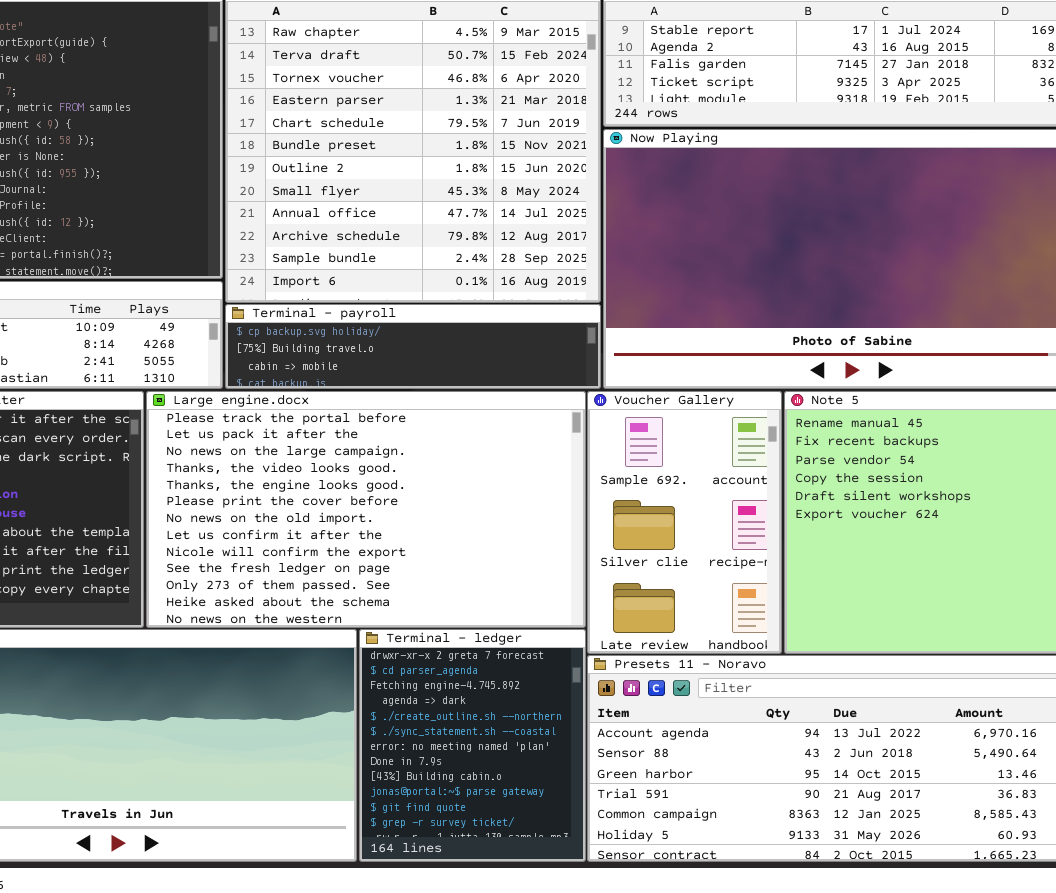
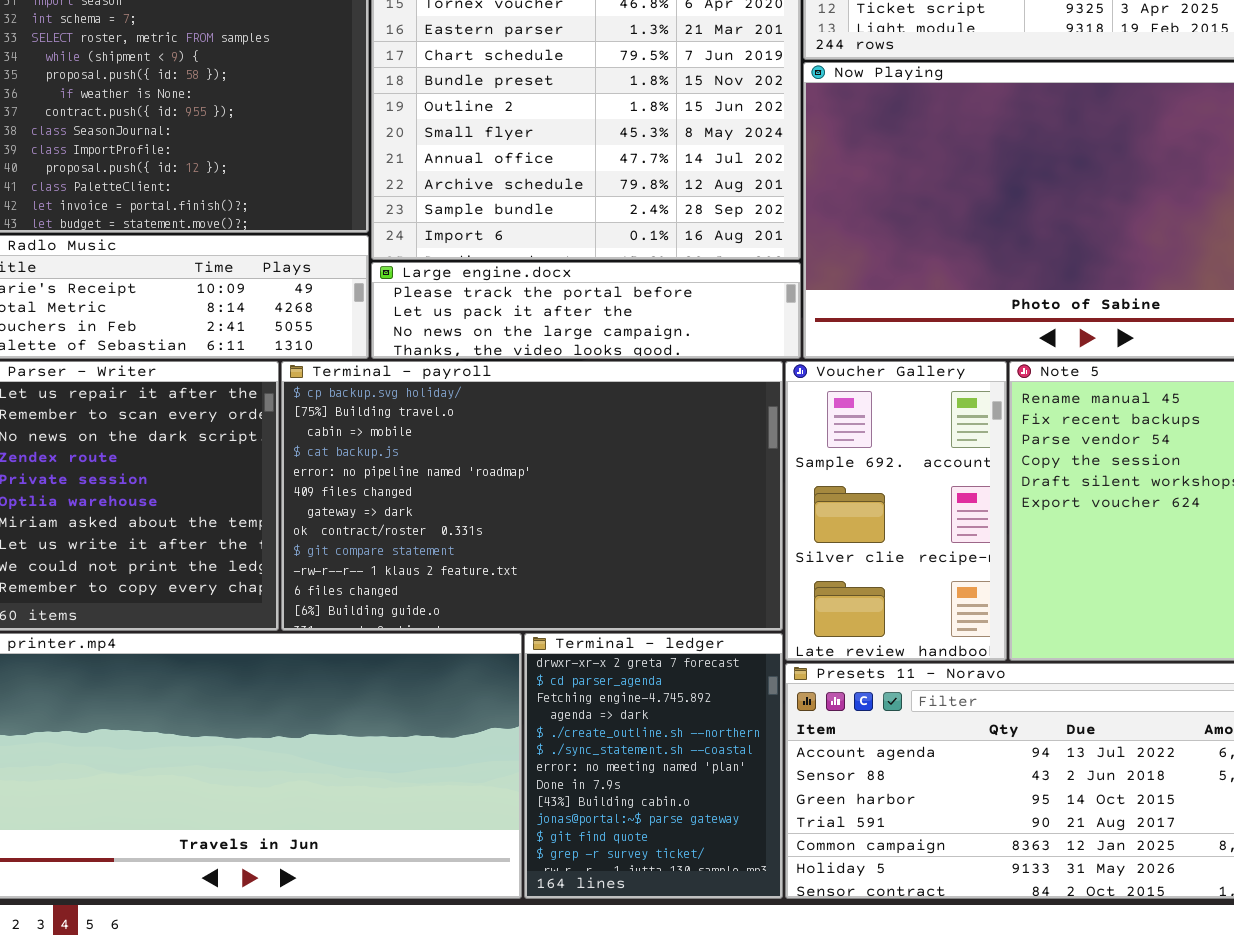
Terminal - payroll: [225,304,601,389] -> [281,361,783,631], moved, resized
Large engine.docx: [146,391,586,628] -> [371,262,801,359], moved, resized

